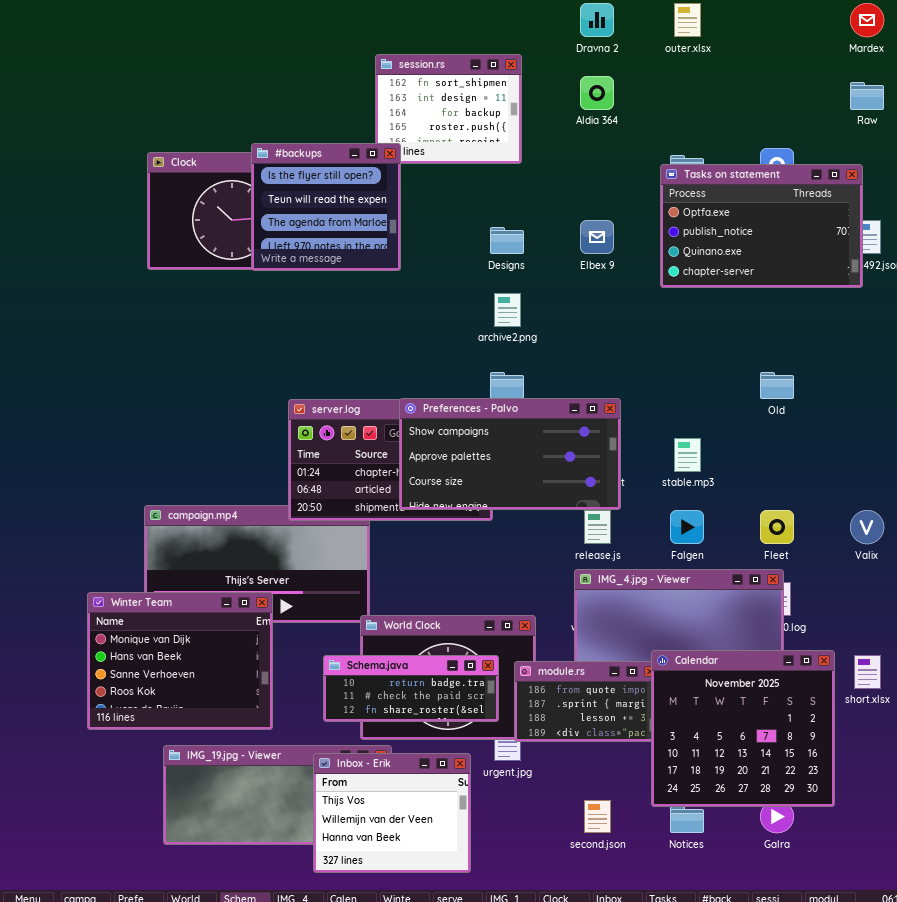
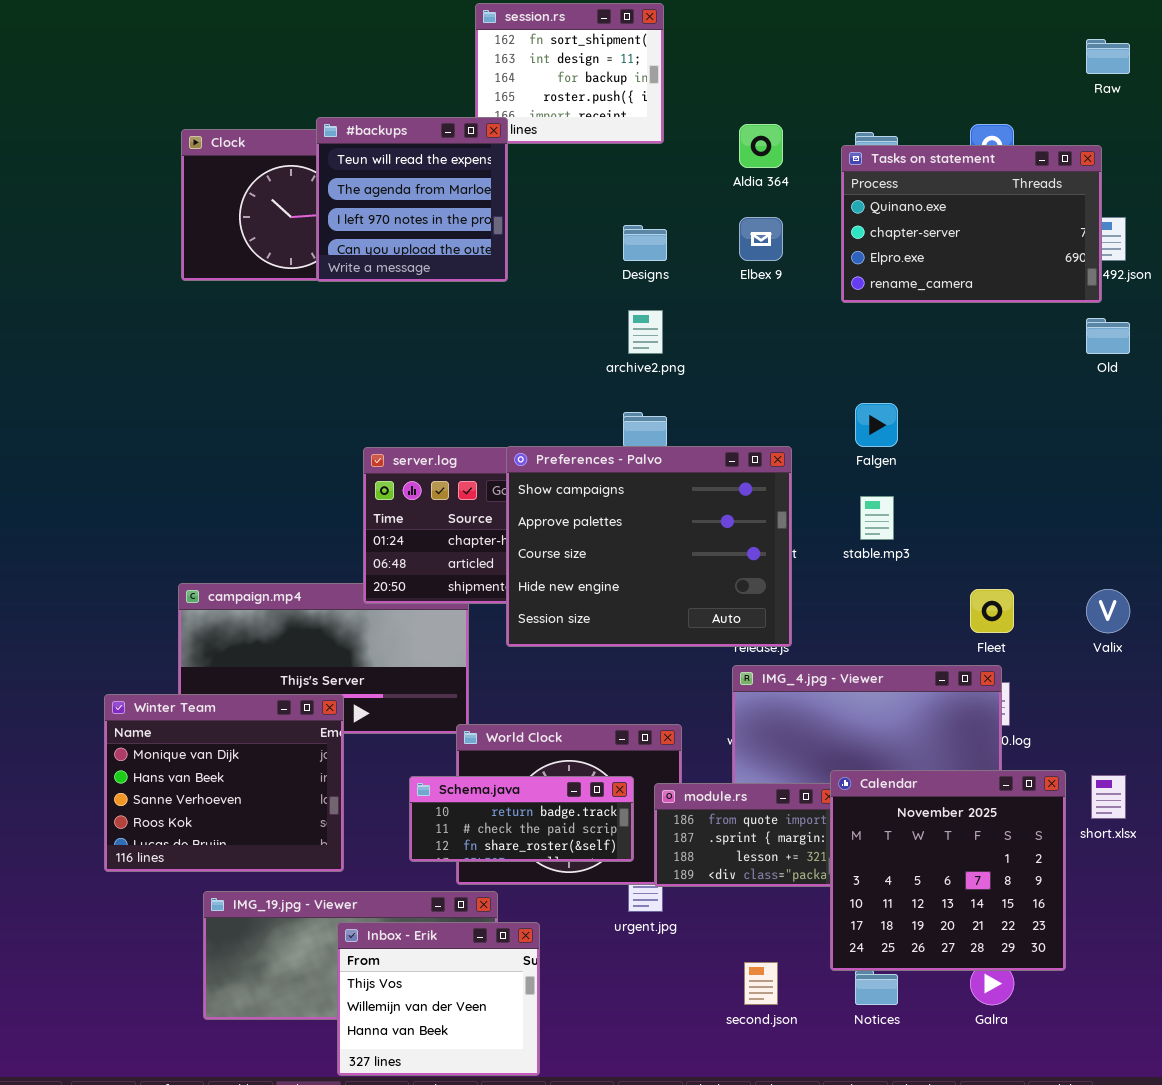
Aldia 364: [580,76,614,110] -> [739,124,783,168], moved
#backups: [251,143,401,271] -> [316,117,508,282], scrolled down 1 row
Tasks on statement: [660,164,863,288] -> [841,145,1102,303], scrolled down 2 rows
Old: [760,372,794,399] -> [1086,318,1130,354], moved
Preferences - Palvo: [399,398,621,510] -> [506,446,792,647], resized
Falgen: [670,510,704,544] -> [855,403,898,447], moved
Inbox - Erik: [313,753,471,873] -> [337,922,540,1076], moved

